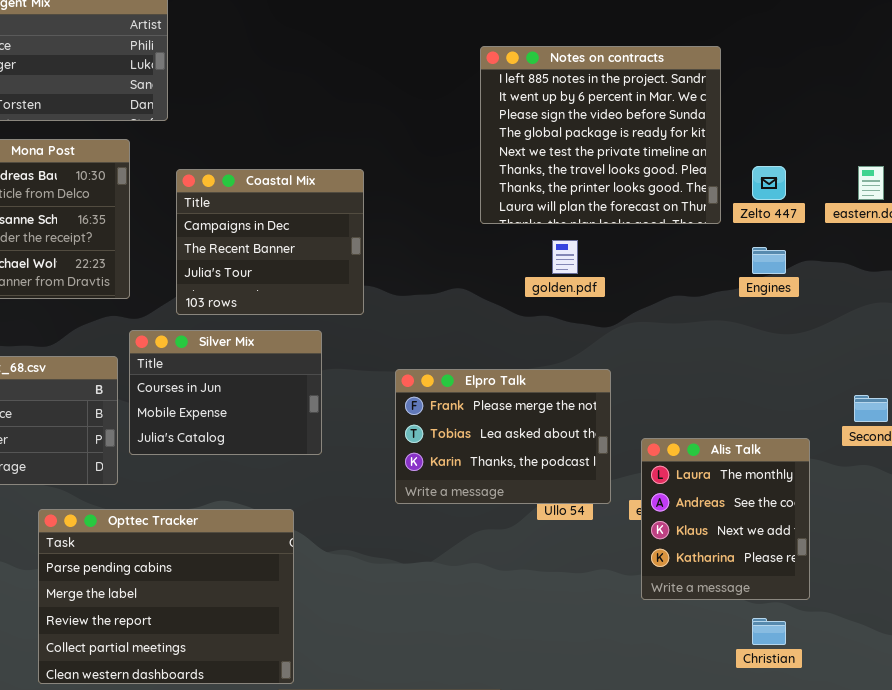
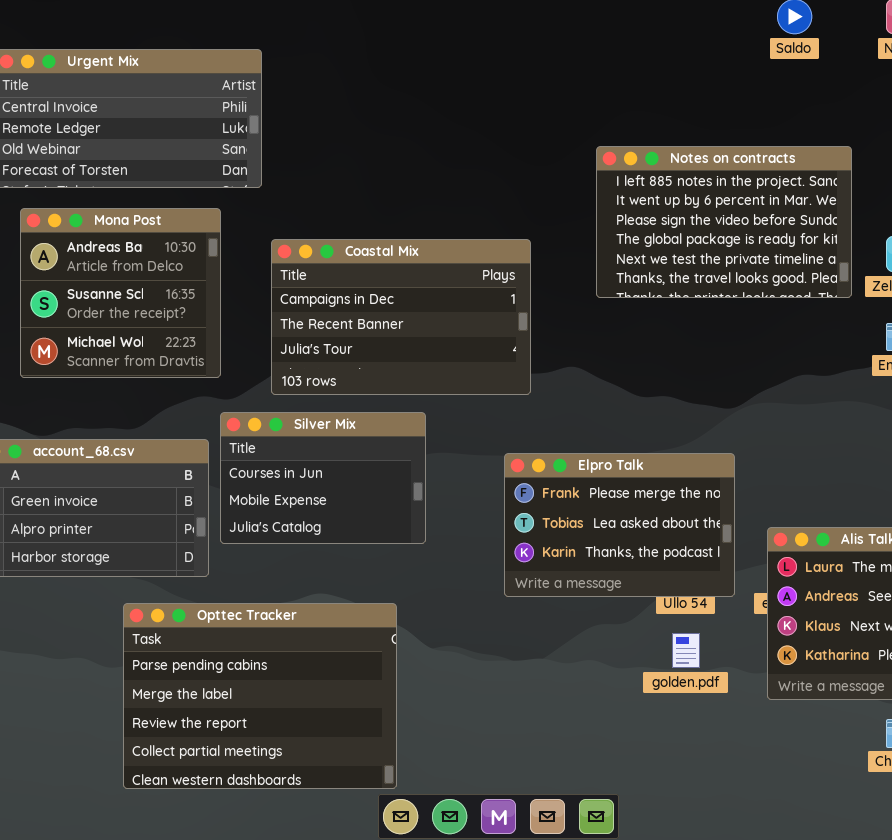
Notes on contracts: [480,46,721,224] -> [596,146,852,298], resized
Coastal Mix: [176,169,364,315] -> [271,239,531,395], resized
golden.pdf: [552,240,578,274] -> [672,633,700,668], moved

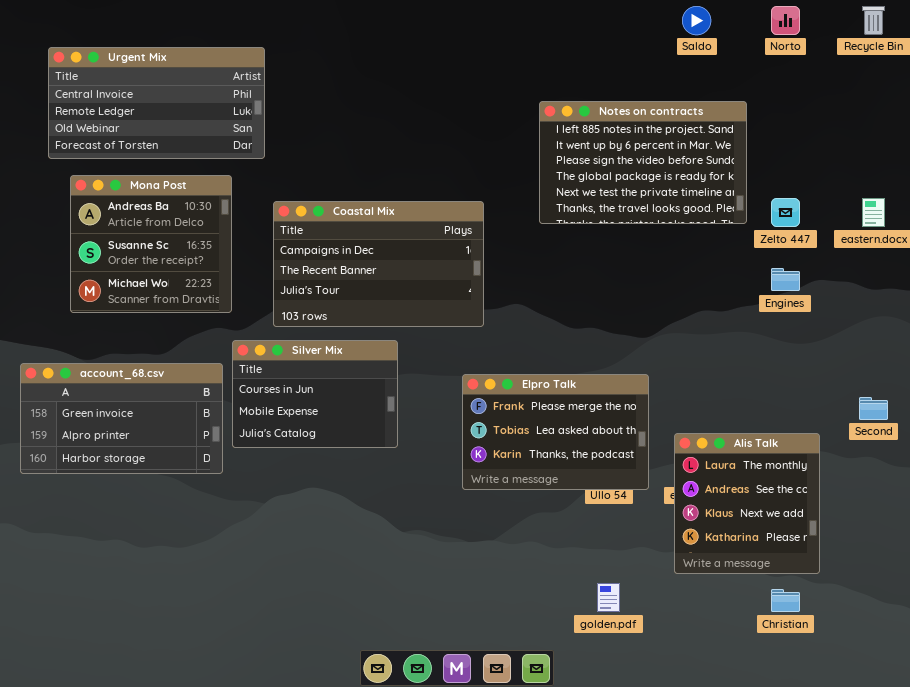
Notes on contracts: [596,146,852,298] -> [539,101,747,224], moved
Opttec Tracker: [123,603,397,789] -> none, closed
golden.pdf: [672,633,700,668] -> [597,583,620,612], moved

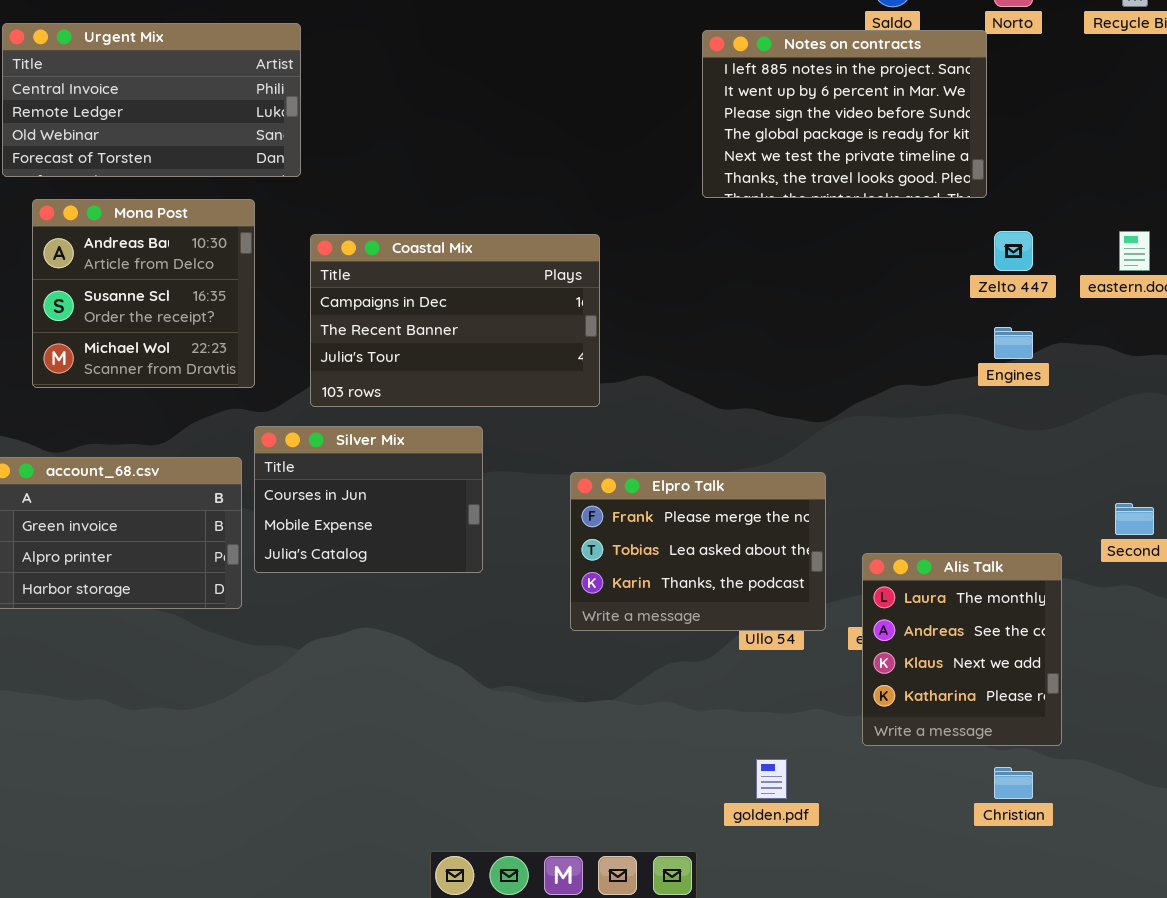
Notes on contracts: [539,101,747,224] -> [702,30,987,198], moved

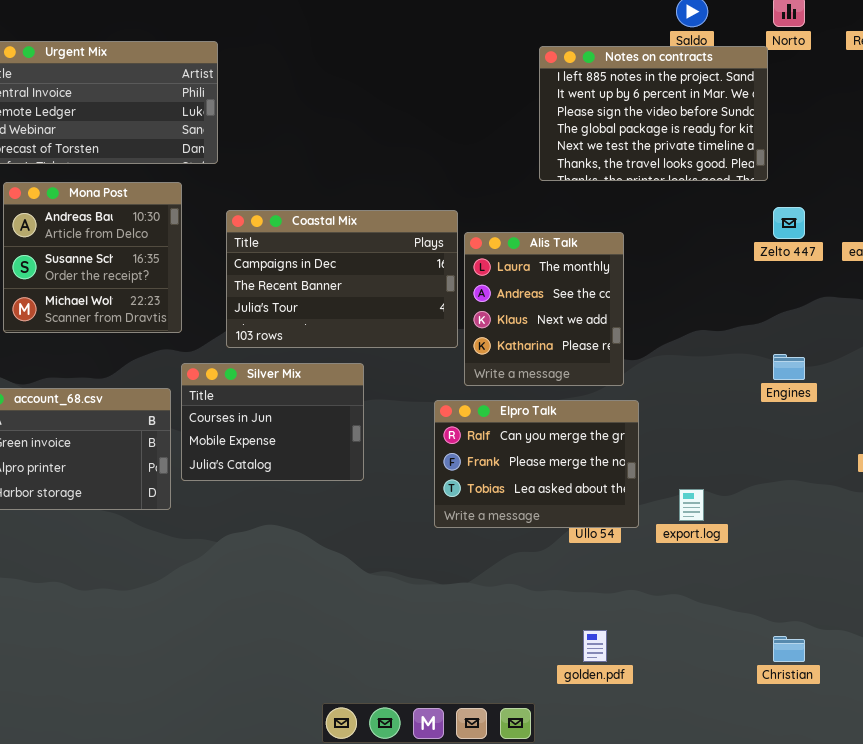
Engines: [994,327,1033,359] -> [773,354,805,380], moved
Elpro Talk: [570,472,826,631] -> [434,400,639,528], scrolled up 1 row
Alis Talk: [862,553,1062,746] -> [464,232,624,386], moved

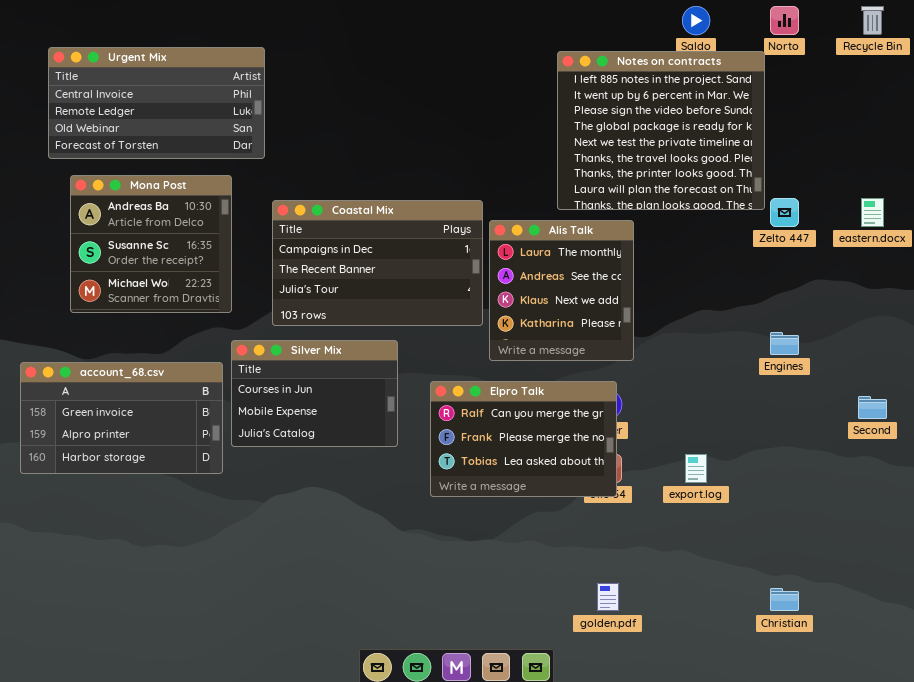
Notes on contracts: [539,46,768,181] -> [557,51,765,210], resized
Elpro Talk: [434,400,639,528] -> [430,381,617,497], moved

